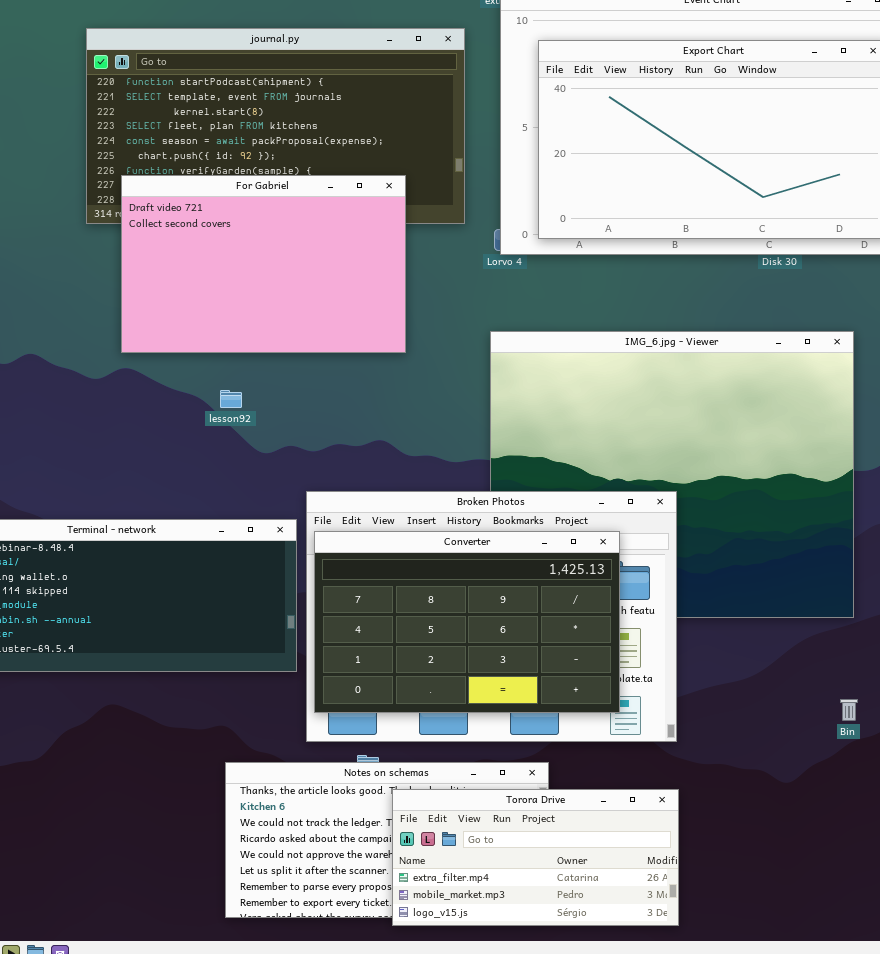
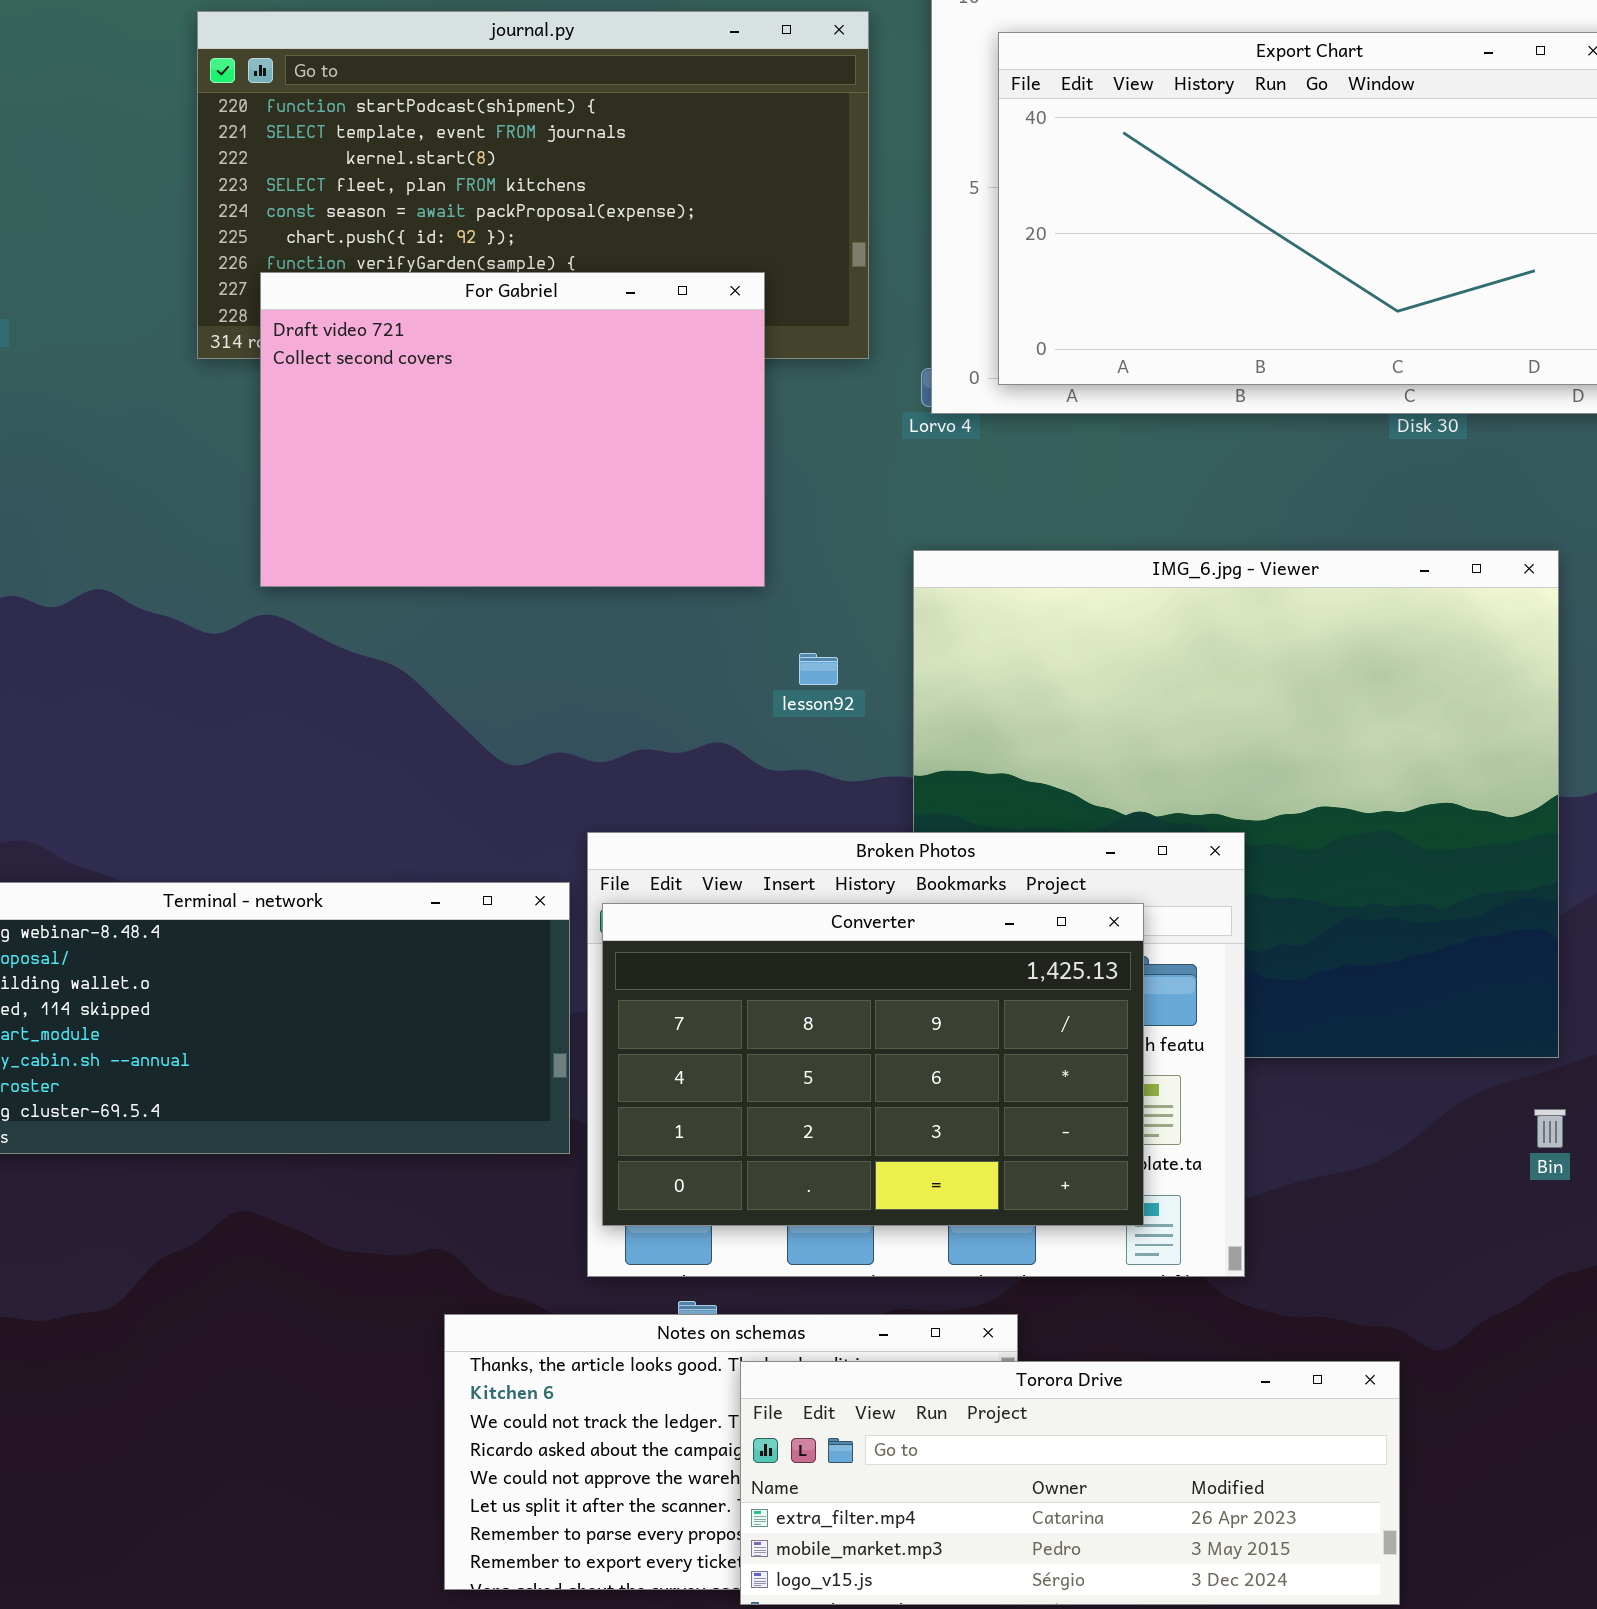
lesson92: [220,390,242,408] -> [799,653,838,685], moved
Bin: [840,699,858,721] -> [1534,1109,1566,1148], moved
Torora Drive: [392,789,679,926] -> [740,1361,1400,1605], resized

